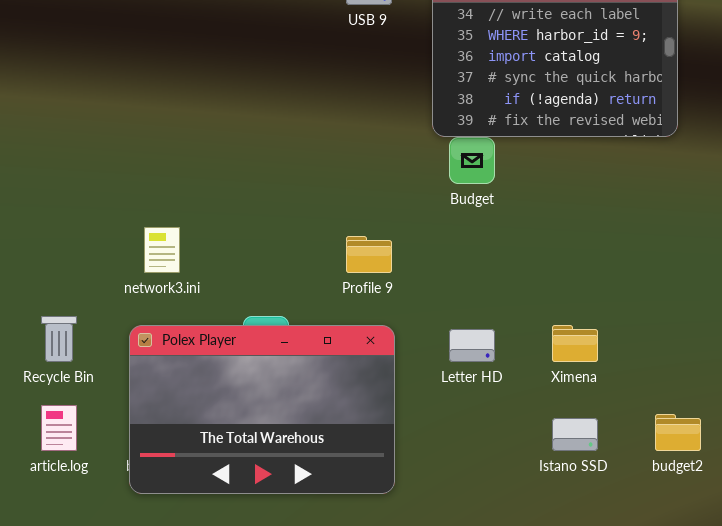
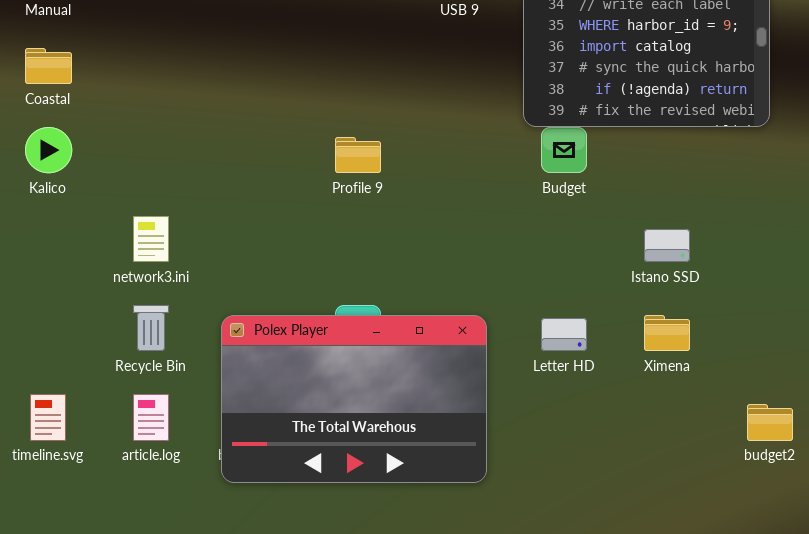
network3.ini: [144,227,180,273] -> [133,216,169,262], moved
Profile 9: [346,236,392,273] -> [335,137,381,173], moved
Istano SSD: [552,418,598,451] -> [644,229,690,262], moved

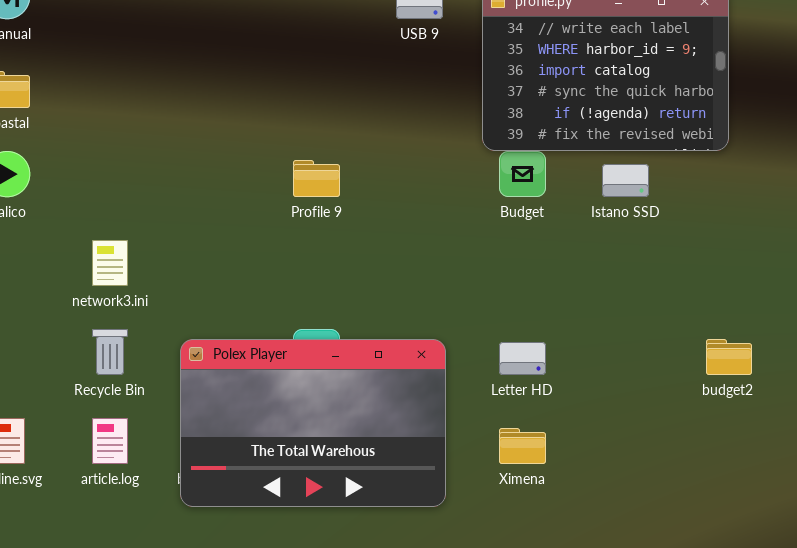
Istano SSD: [644,229,690,262] -> [602,164,649,197], moved
Ximena: [644,315,690,351] -> [499,428,546,464], moved
budget2: [747,404,793,441] -> [706,339,752,375], moved

